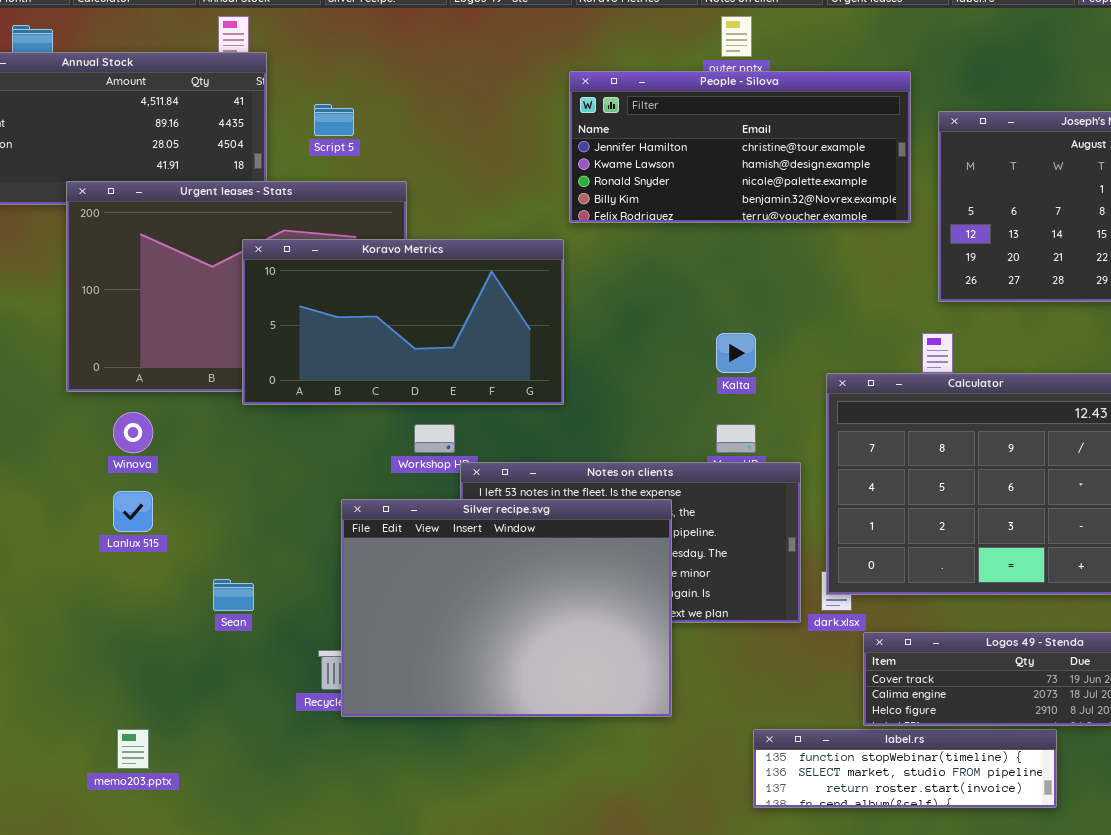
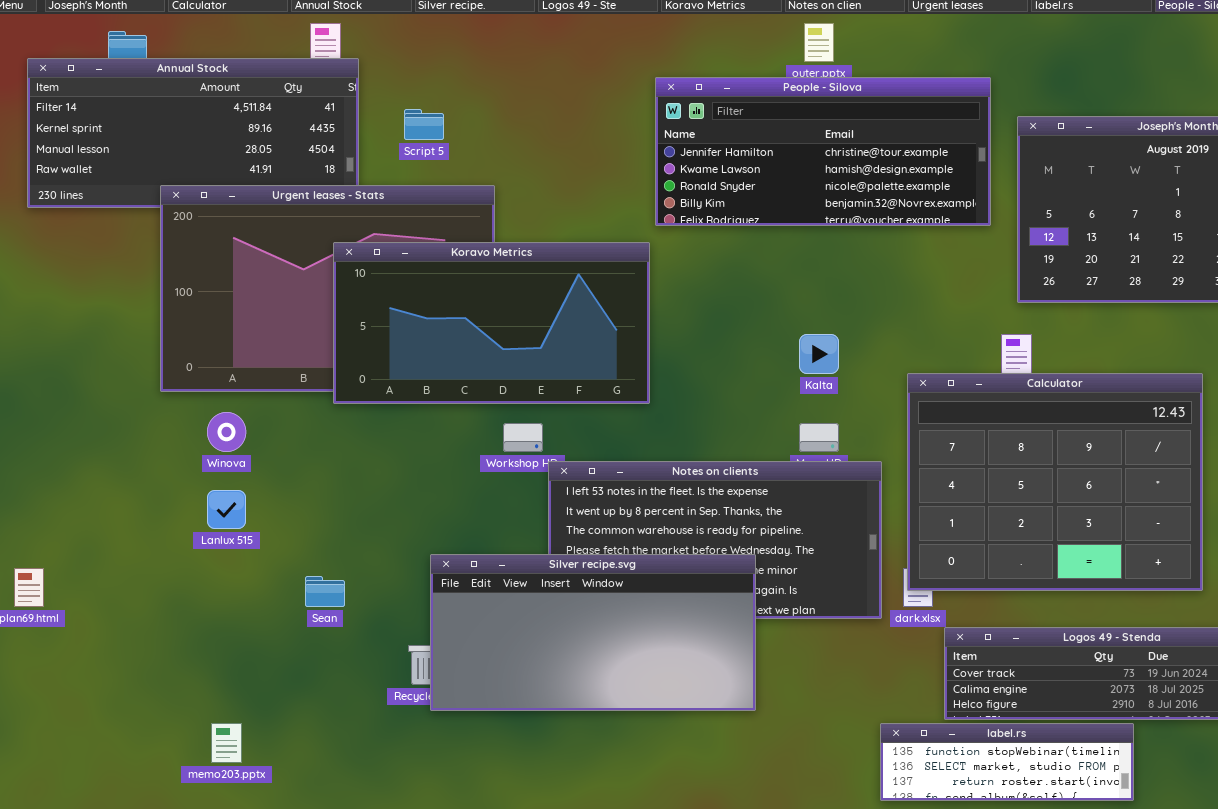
Silver recipe.svg: [341,499,672,717] -> [430,554,756,711], resized
label.rs: [753,729,1057,808] -> [880,723,1134,801], resized

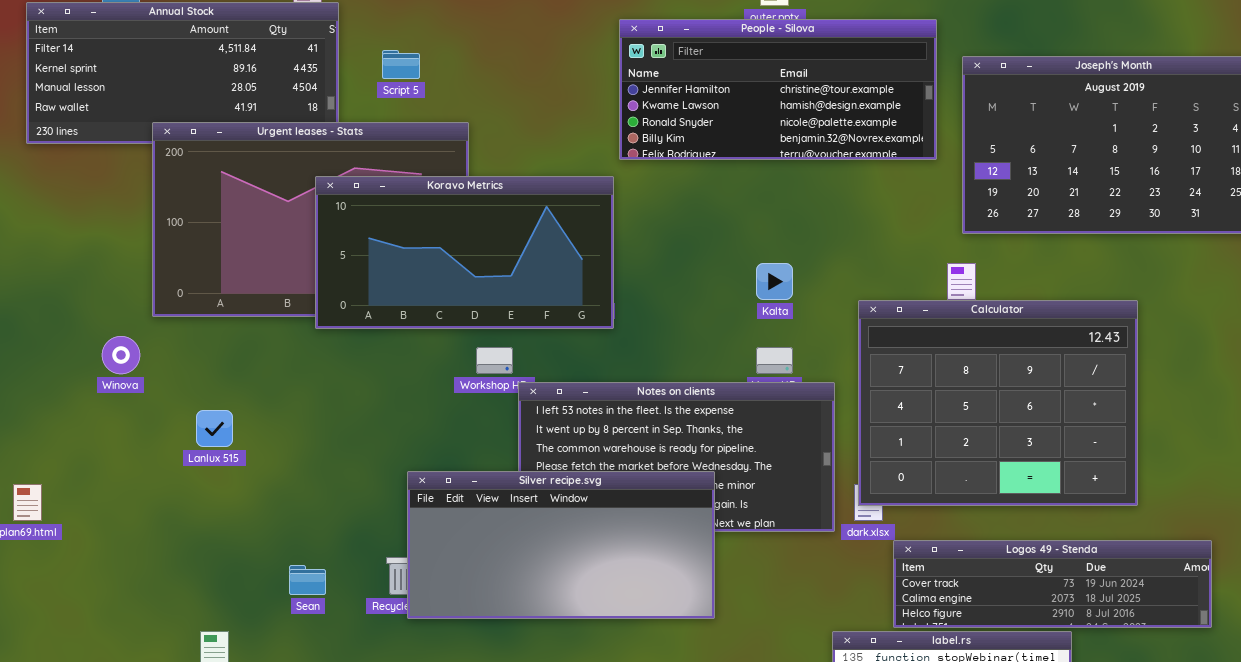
Winova: [207,412,246,452] -> [102,336,140,374], moved
Sean: [305,576,345,607] -> [289,565,326,595], moved

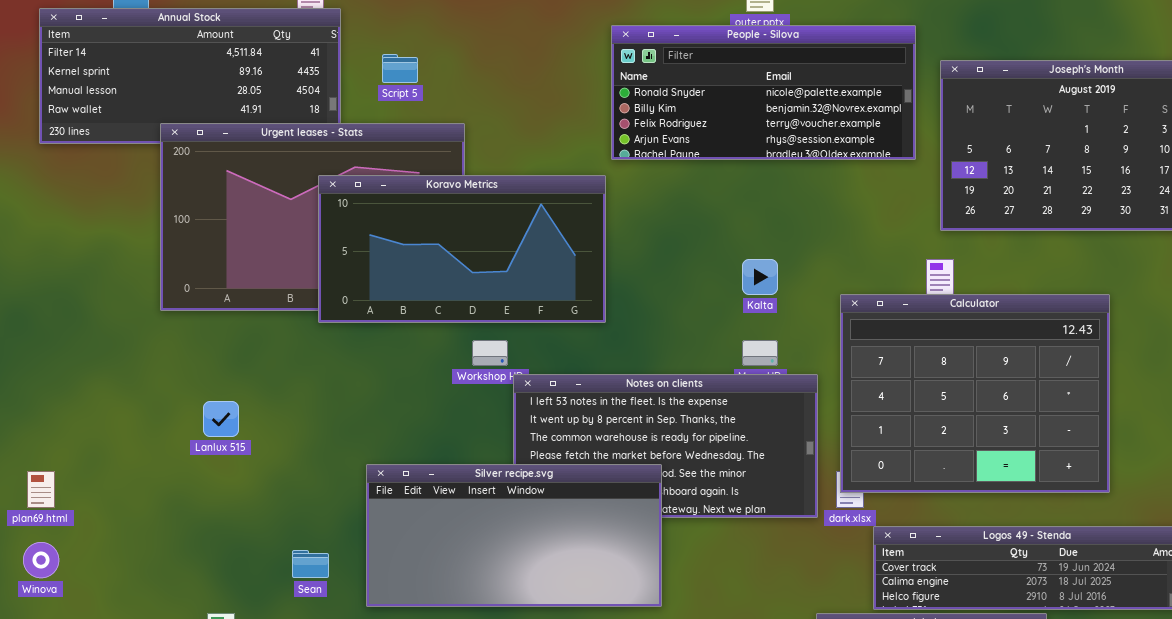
People - Silova: [619,19,937,160] -> [611,25,916,160], scrolled down 2 rows
Winova: [102,336,140,374] -> [23,542,59,578], moved
Silver recipe.svg: [407,471,715,619] -> [366,464,662,607], moved

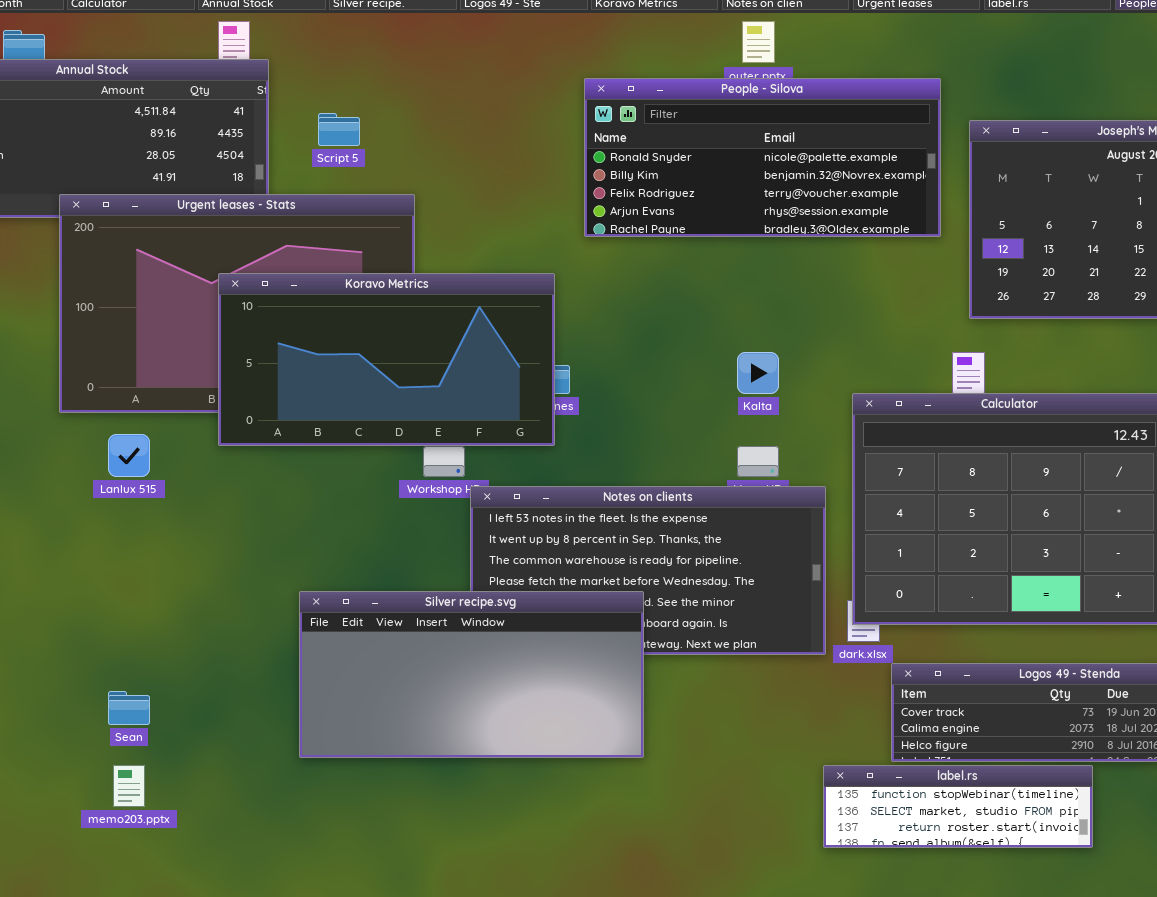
Koravo Metrics: [318,175,606,323] -> [218,273,555,446], moved
Lanlux 515: [203,401,239,437] -> [108,434,150,477], moved
Sean: [292,550,329,578] -> [108,691,150,725], moved

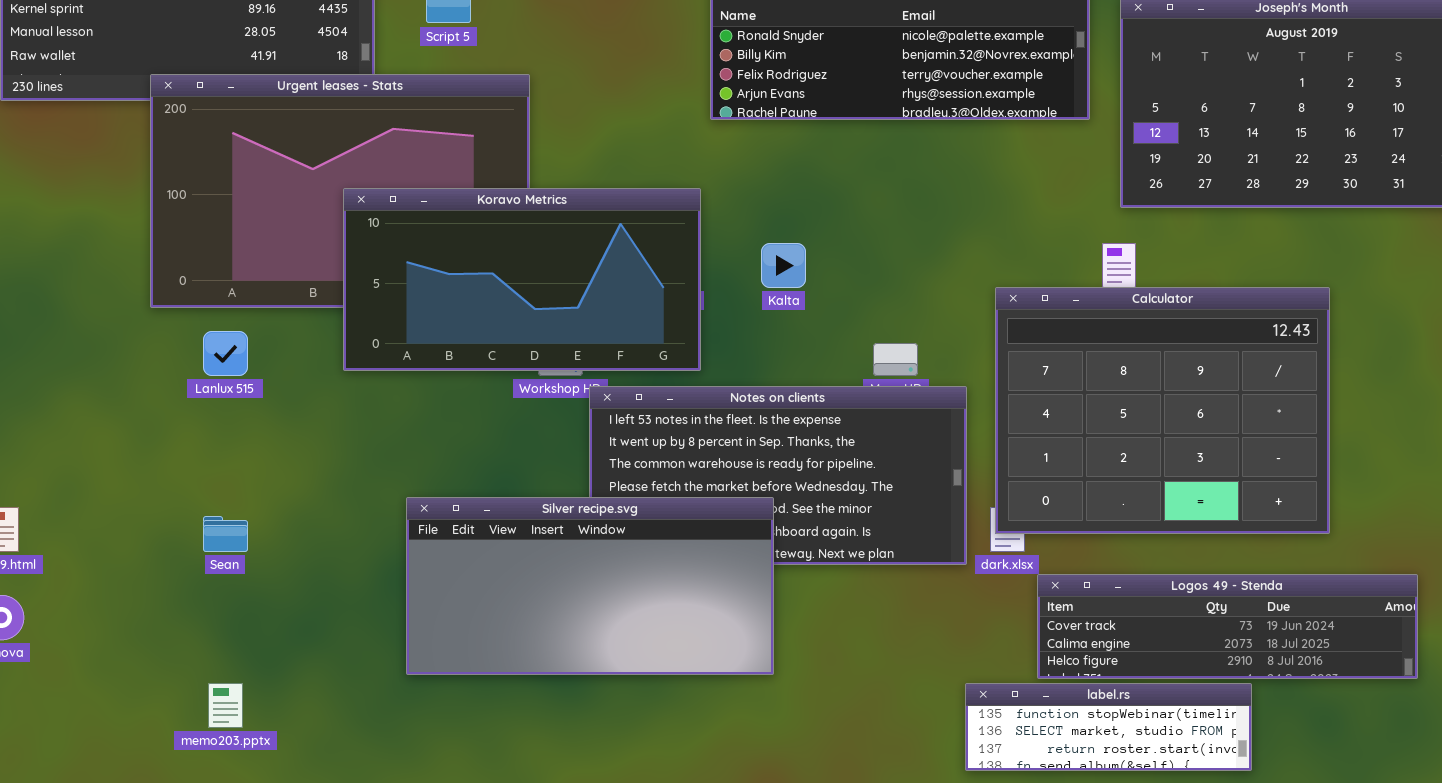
Koravo Metrics: [218,273,555,446] -> [343,188,701,371], moved
Kalta: [737,352,779,394] -> [761,243,806,288], moved
Sean: [108,691,150,725] -> [203,516,248,552], moved

